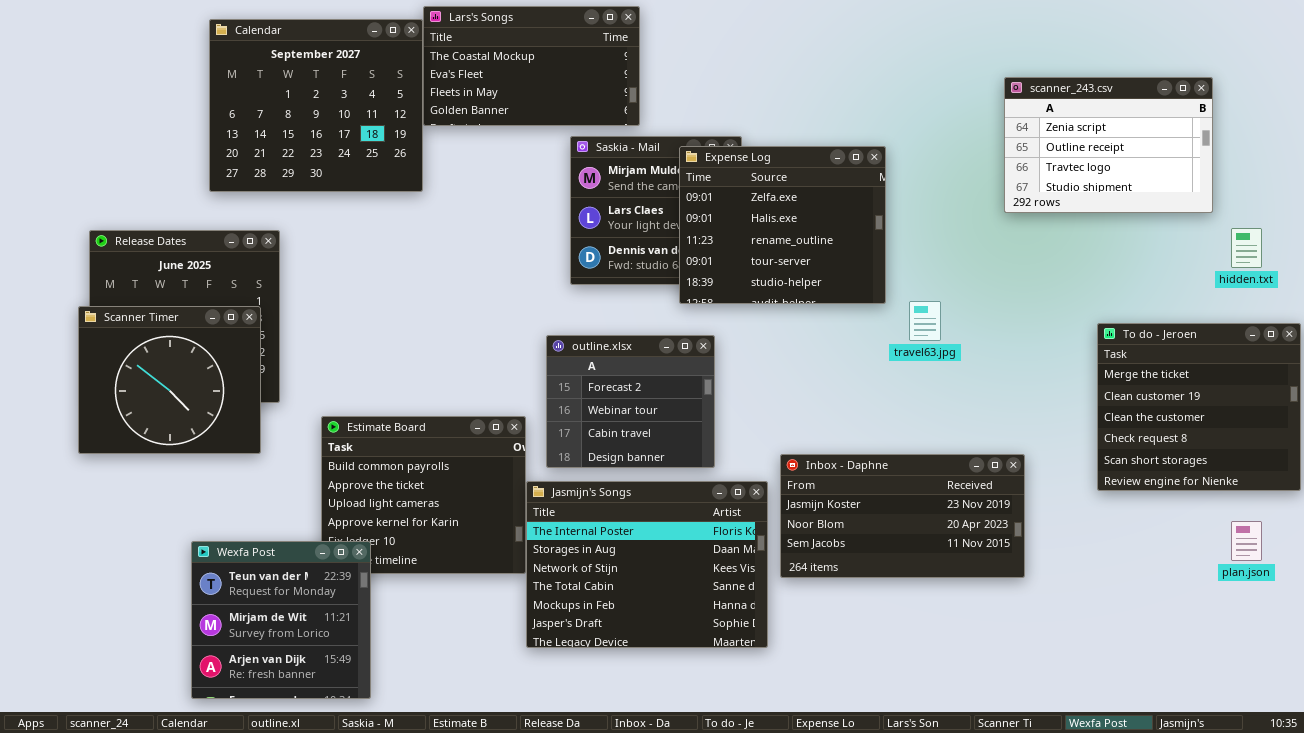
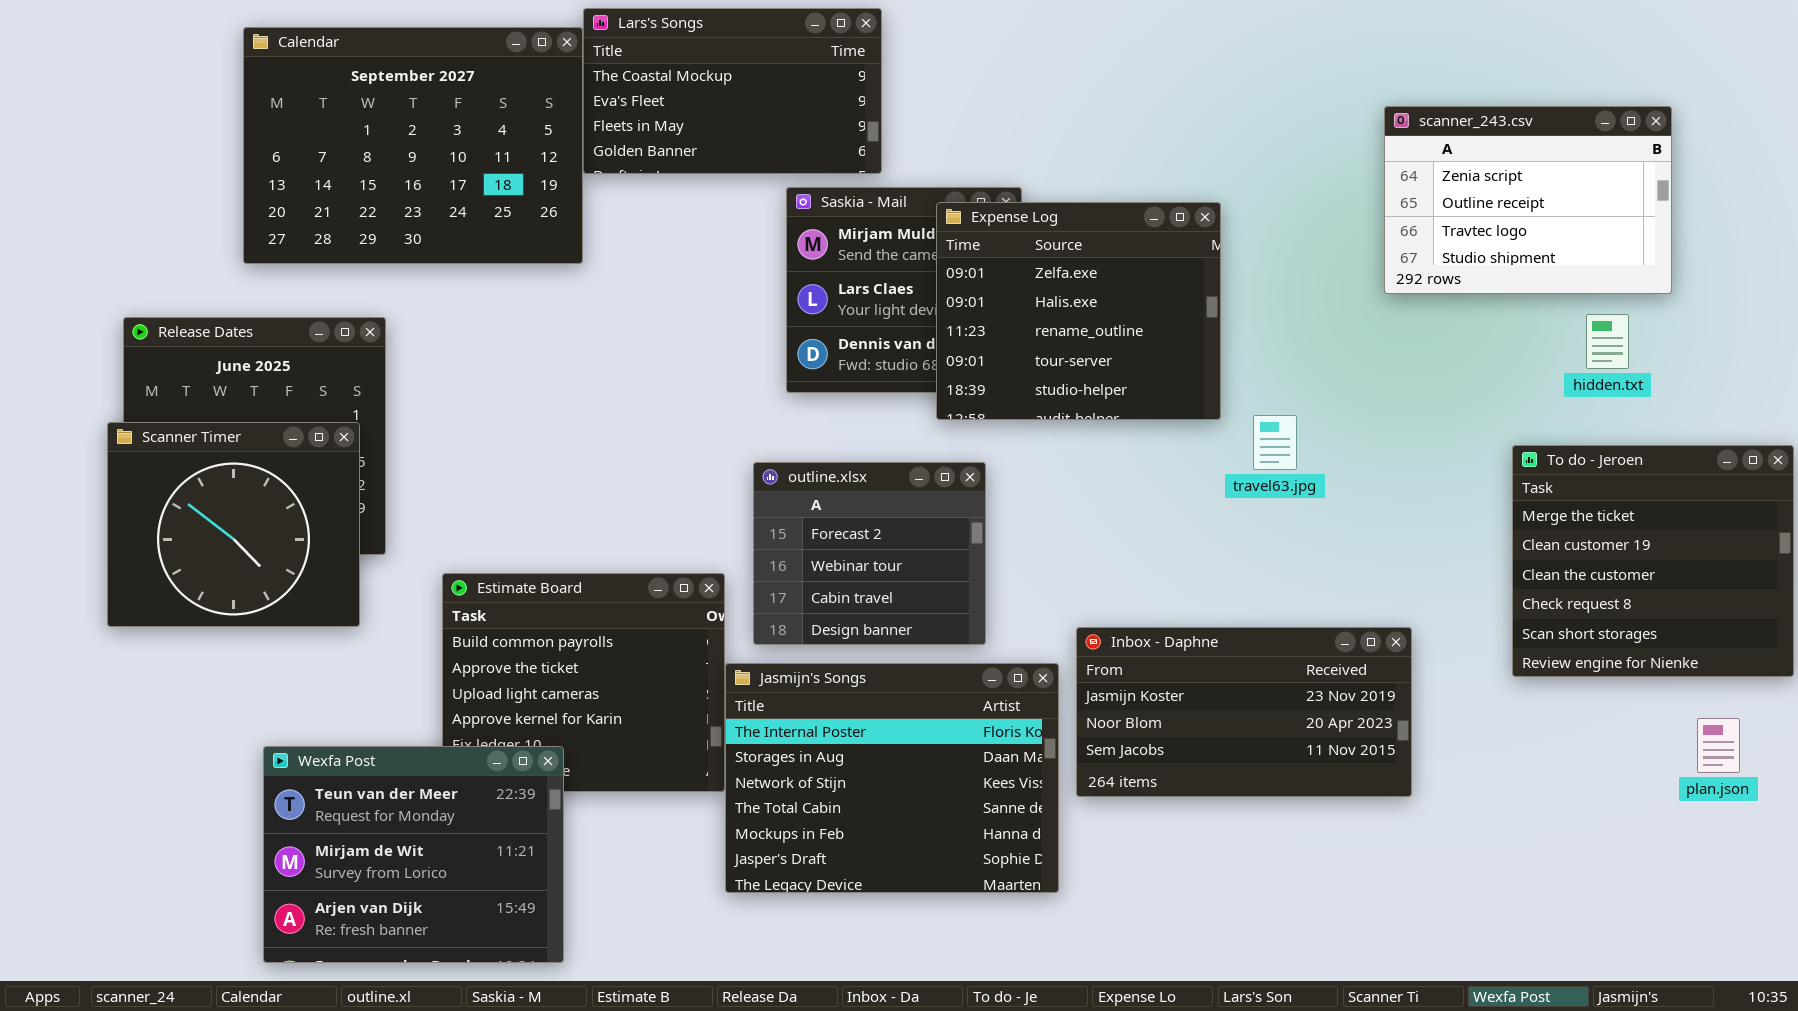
Calendar: [209,19,423,192] -> [243,27,583,264], resized
hidden.txt: [1231,228,1262,268] -> [1586,314,1629,369], moved
Wexfa Post: [191,541,371,699] -> [263,746,564,963], resized

